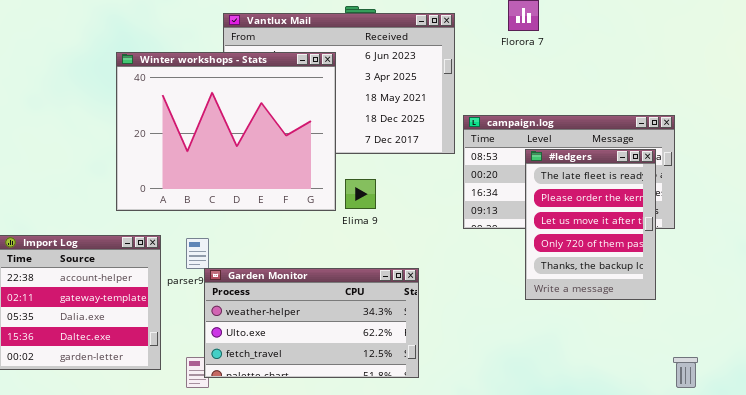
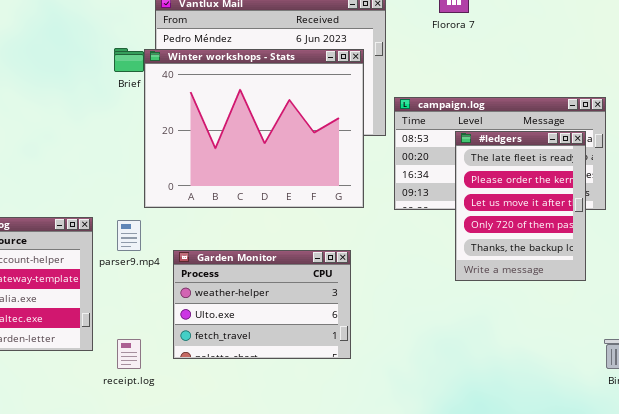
Winter workshops - Stats: [116,52,336,211] -> [144,49,364,208], moved
Garden Monitor: [204,268,419,378] -> [173,250,351,359], resized

